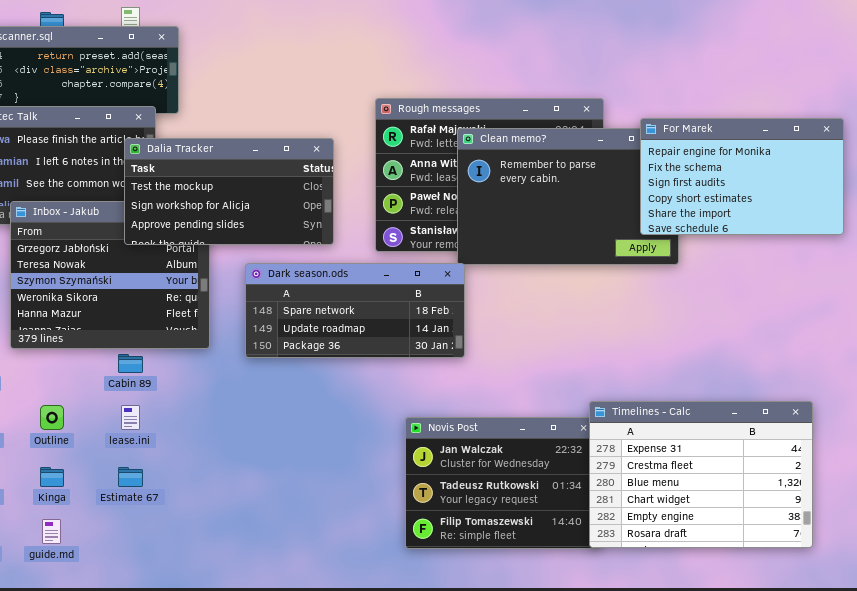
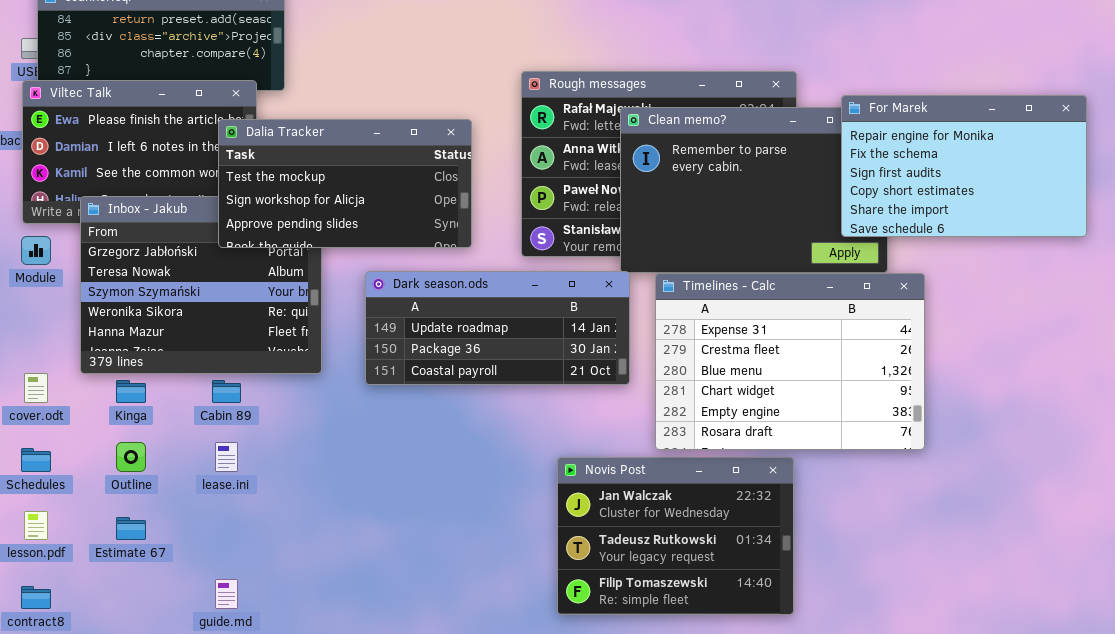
Dark season.ods: [245,263,465,358] -> [365,271,630,385], scrolled down 1 row
Timelines - Calc: [589,401,813,548] -> [655,273,925,450], moved
Kinga: [40,467,64,487] -> [116,380,146,403], moved
Estimate 67: [118,467,143,487] -> [116,517,146,540], moved
guide.md: [42,519,61,544] -> [215,579,238,609], moved

